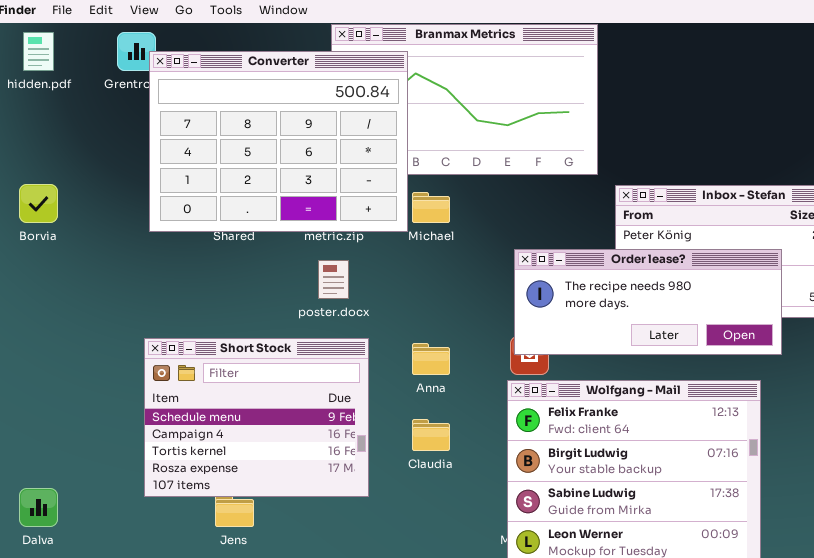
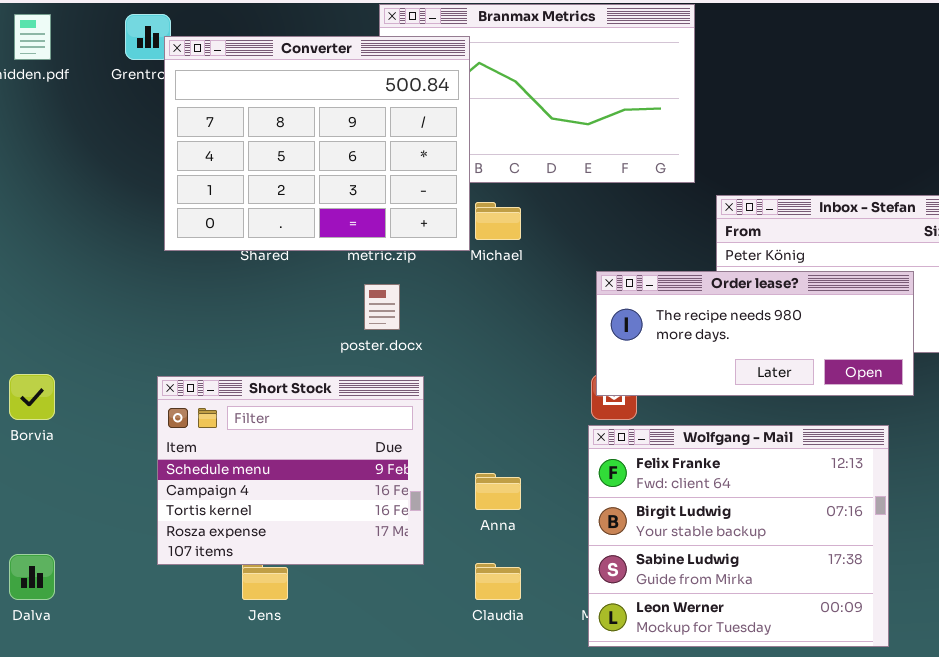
Borvia: [19,184,58,223] -> [9,374,55,420], moved
Anna: [412,343,450,375] -> [475,473,521,510], moved
Claudia: [412,419,450,451] -> [475,563,521,600], moved

